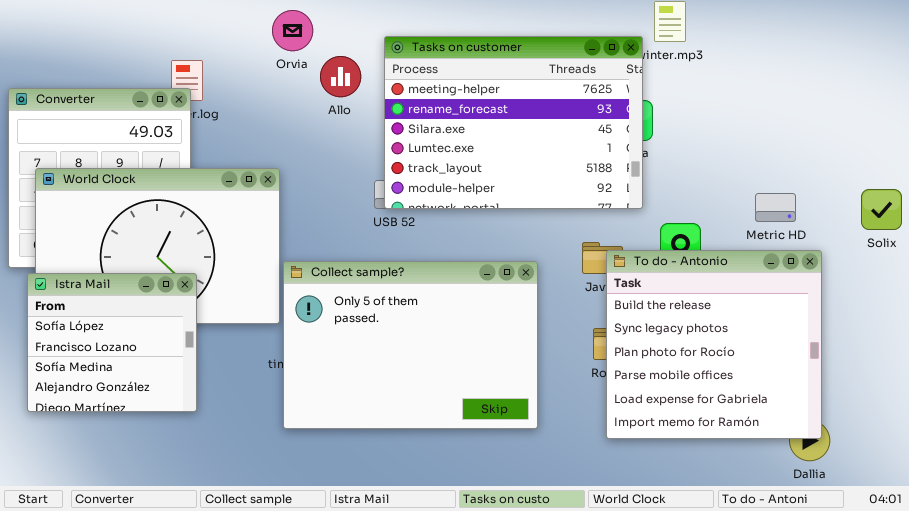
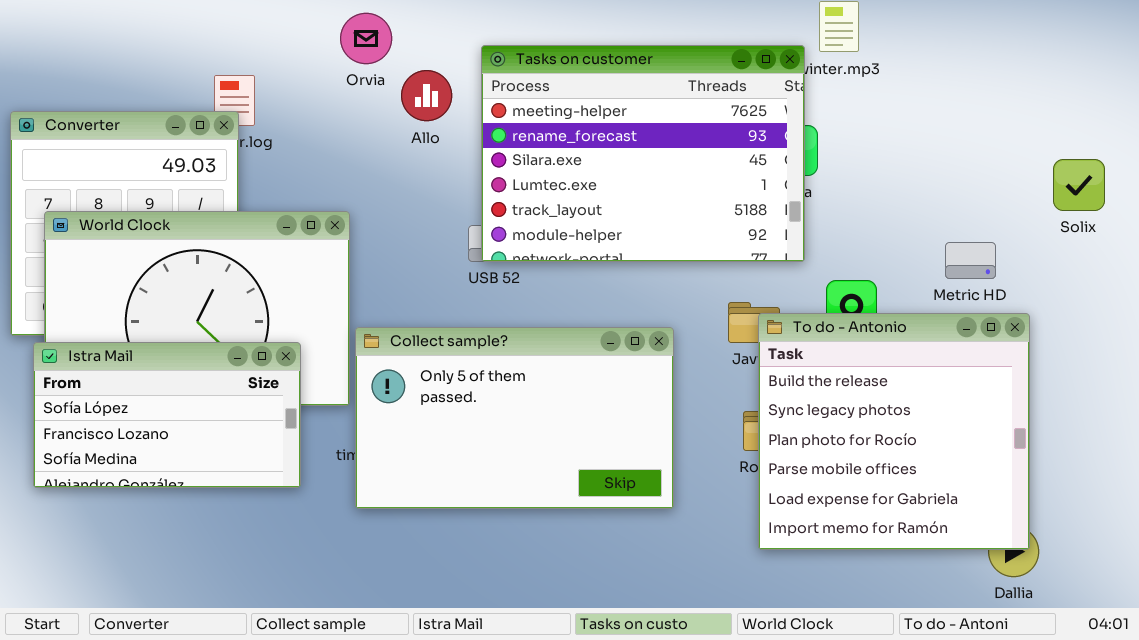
Solix: [861,189,902,230] -> [1053,159,1105,211], moved
Collect sample?: [283,261,538,429] -> [355,327,674,509], resized
Istra Mail: [27,273,197,412] -> [33,342,301,488], resized

